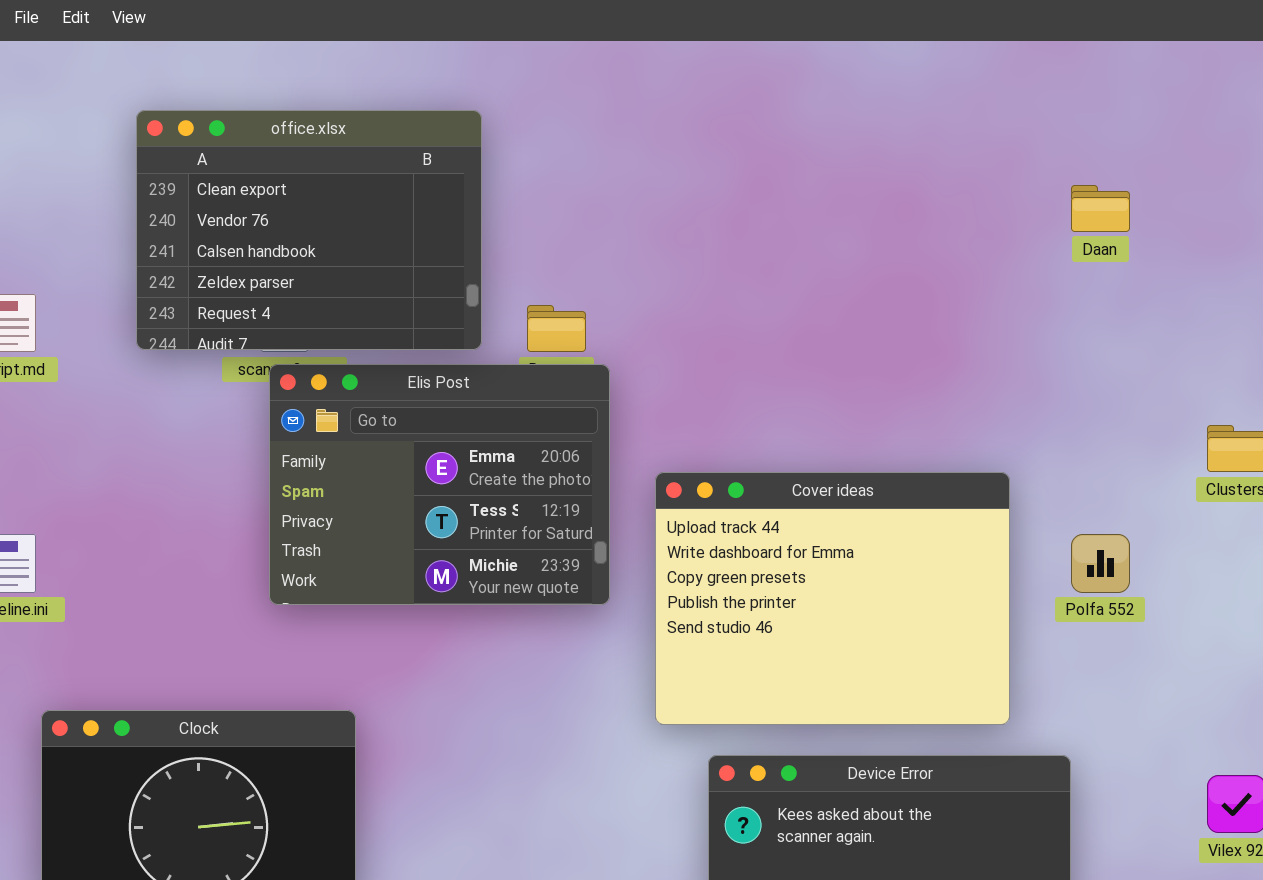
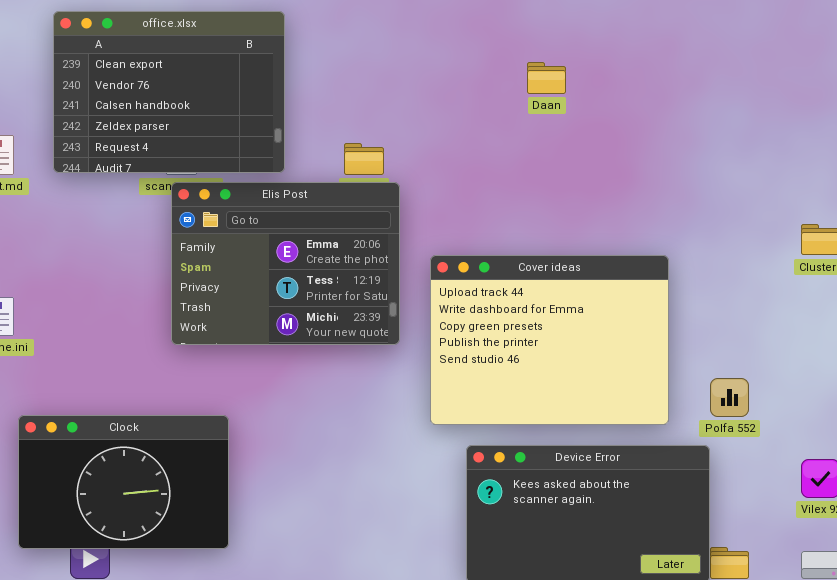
office.xlsx: [136,110,482,350] -> [53,11,285,173], moved
Daan: [1071,185,1130,232] -> [527,62,566,94], moved
Polfa 552: [1071,534,1130,593] -> [710,378,749,417], moved

